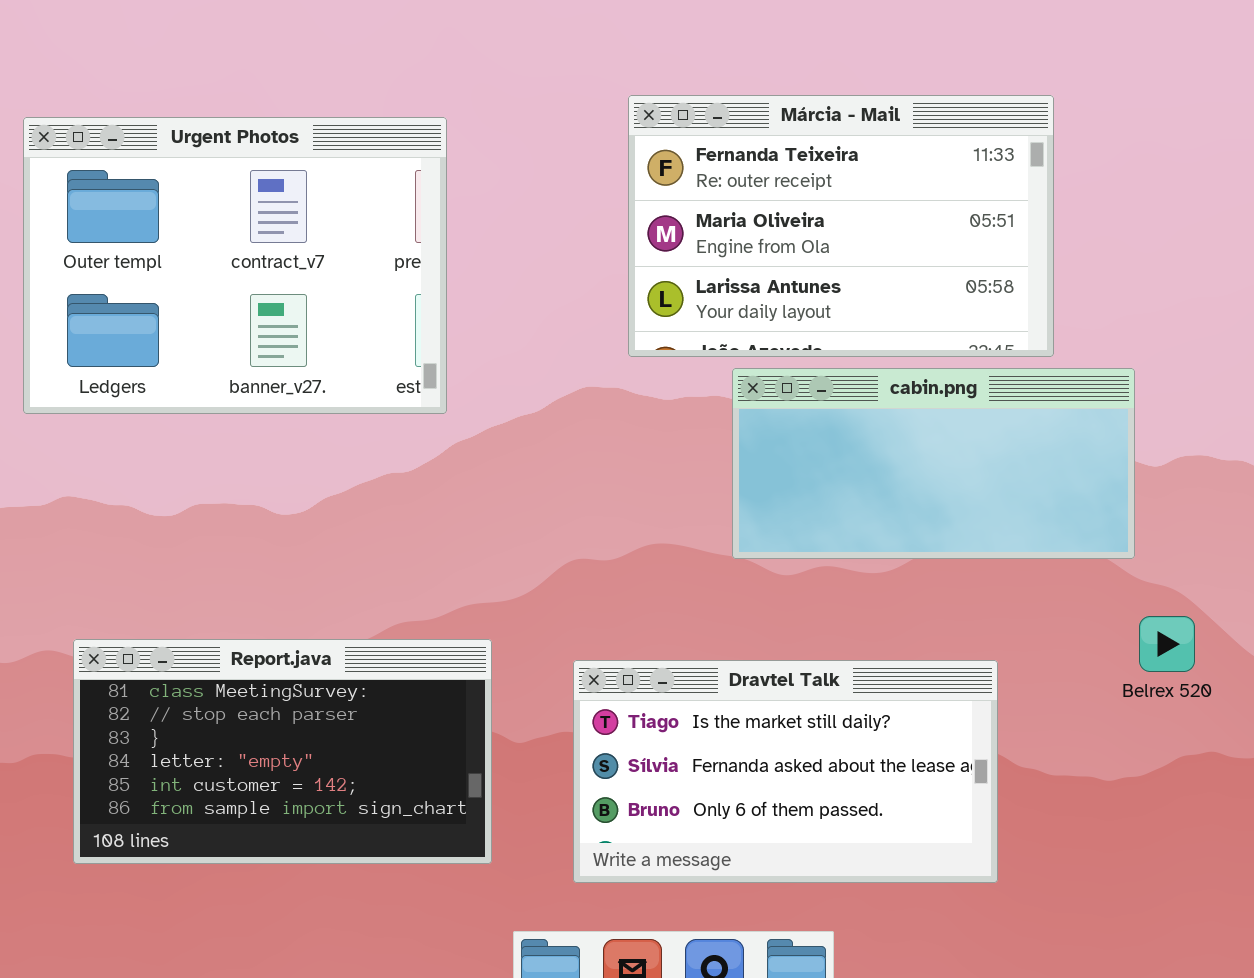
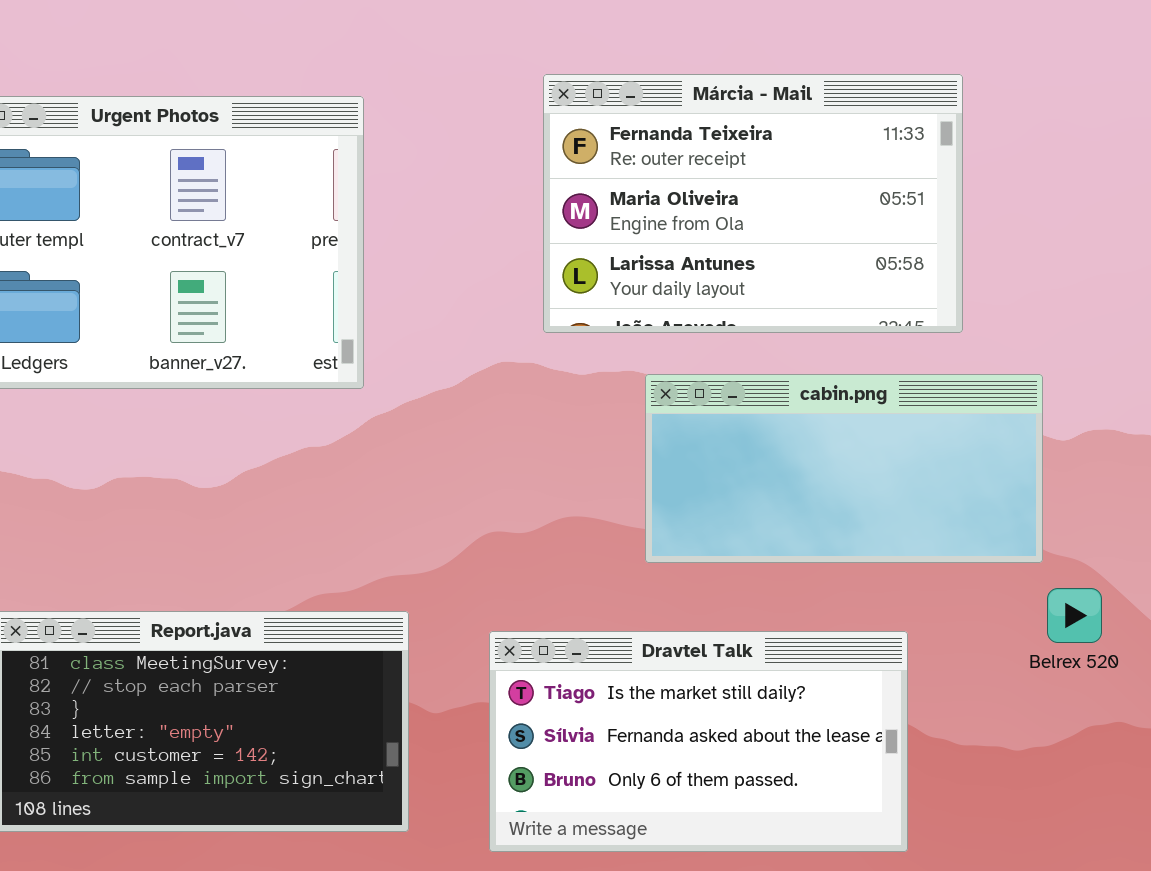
cabin.png: [732,368,1135,559] -> [645,374,1043,563], moved

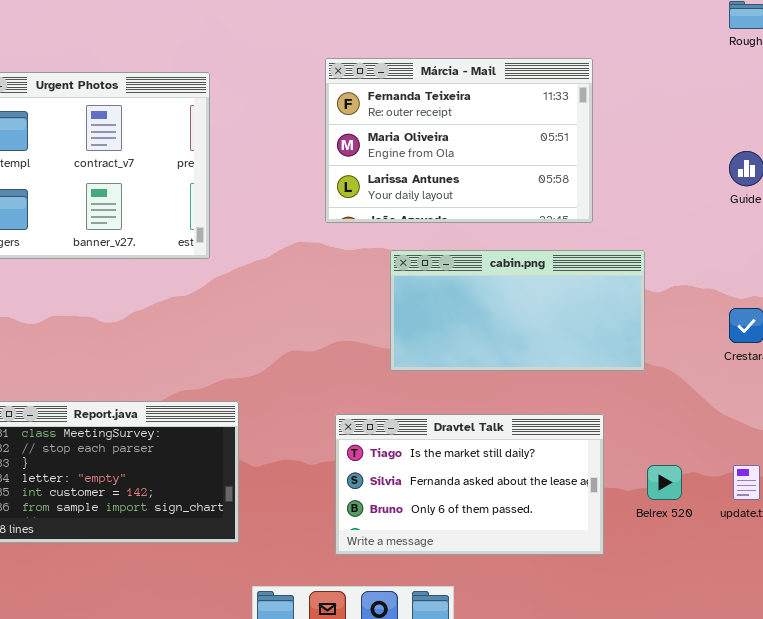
Belrex 520: [1047,588,1102,643] -> [647,465,682,500], moved
Dravtel Talk: [489,631,908,852] -> [335,414,604,555], moved

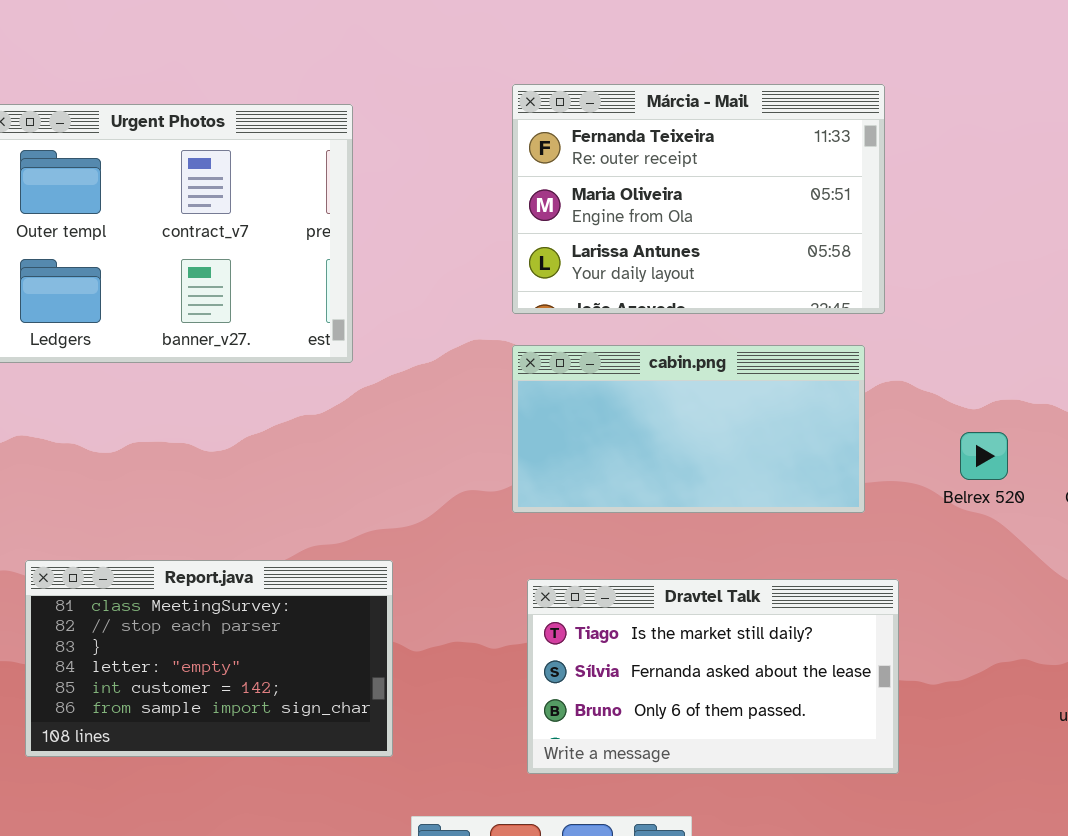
cabin.png: [390,250,645,371] -> [512,345,865,513], moved
Belrex 520: [647,465,682,500] -> [960,432,1008,480], moved

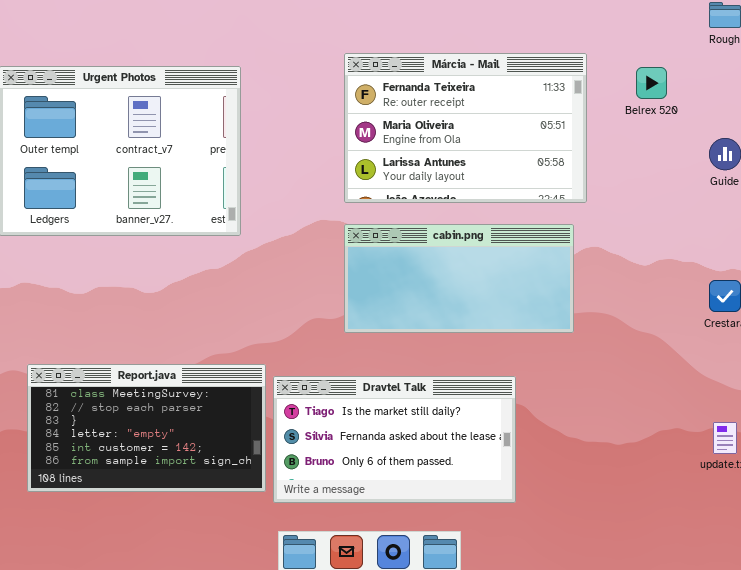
Belrex 520: [960,432,1008,480] -> [636,67,667,99], moved
Dravtel Talk: [527,579,899,774] -> [273,376,516,503], moved

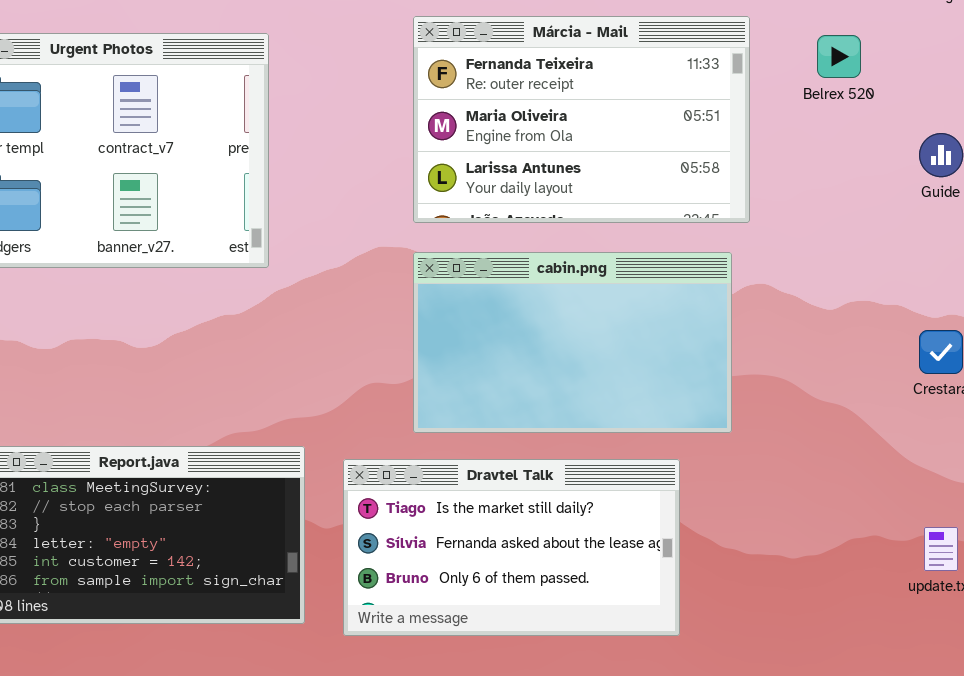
cabin.png: [344,224,574,333] -> [413,252,732,433], resized
Dravtel Talk: [273,376,516,503] -> [343,459,680,636], moved

